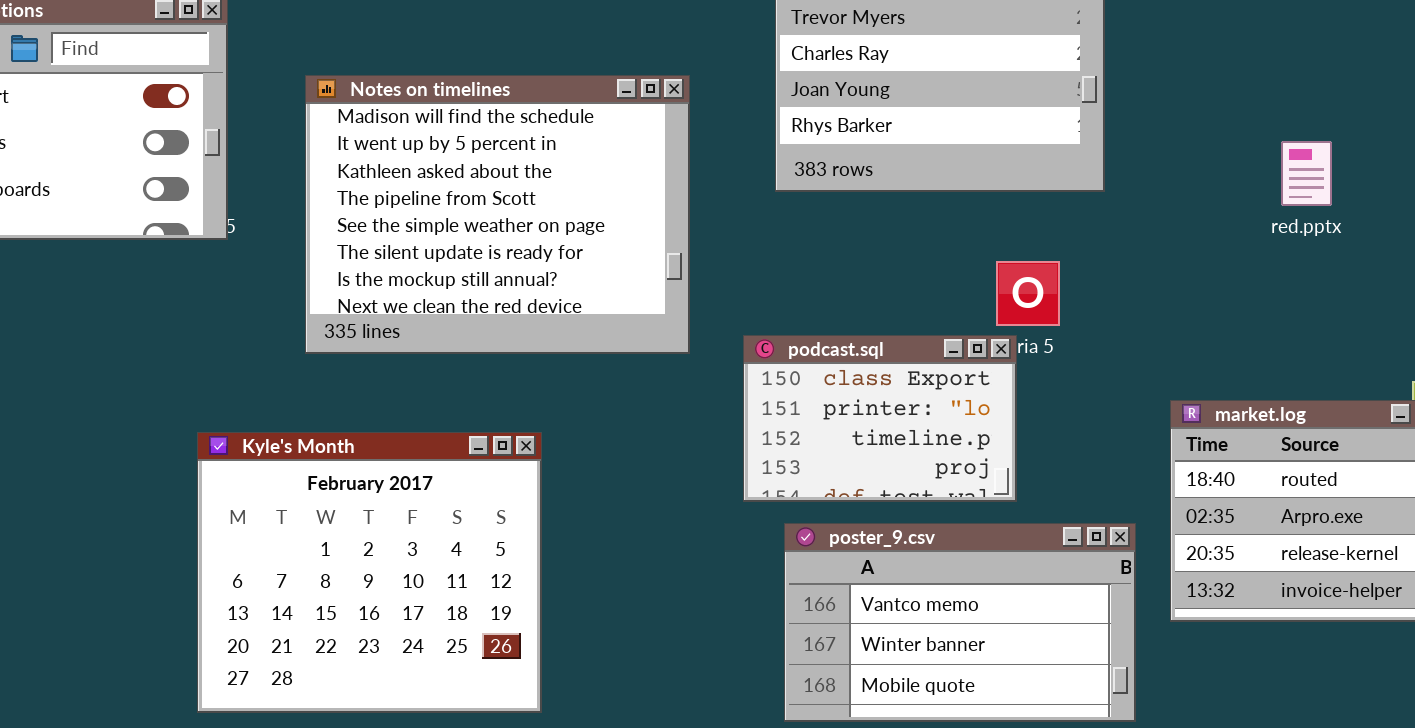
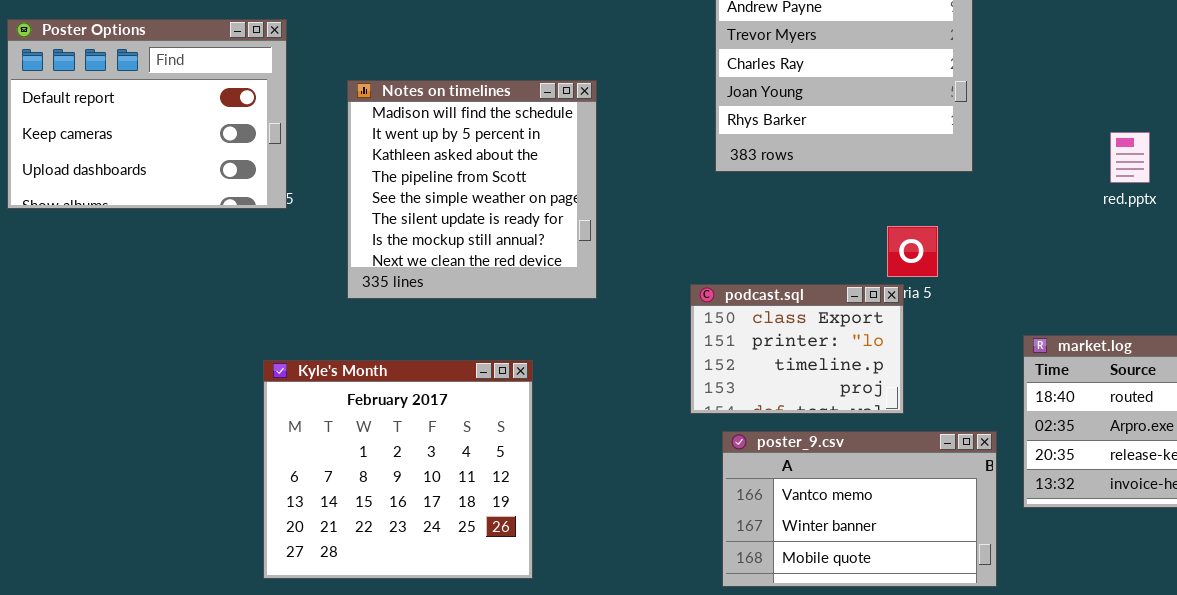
Notes on timelines: [305,75,690,354] -> [347,80,597,299], resized

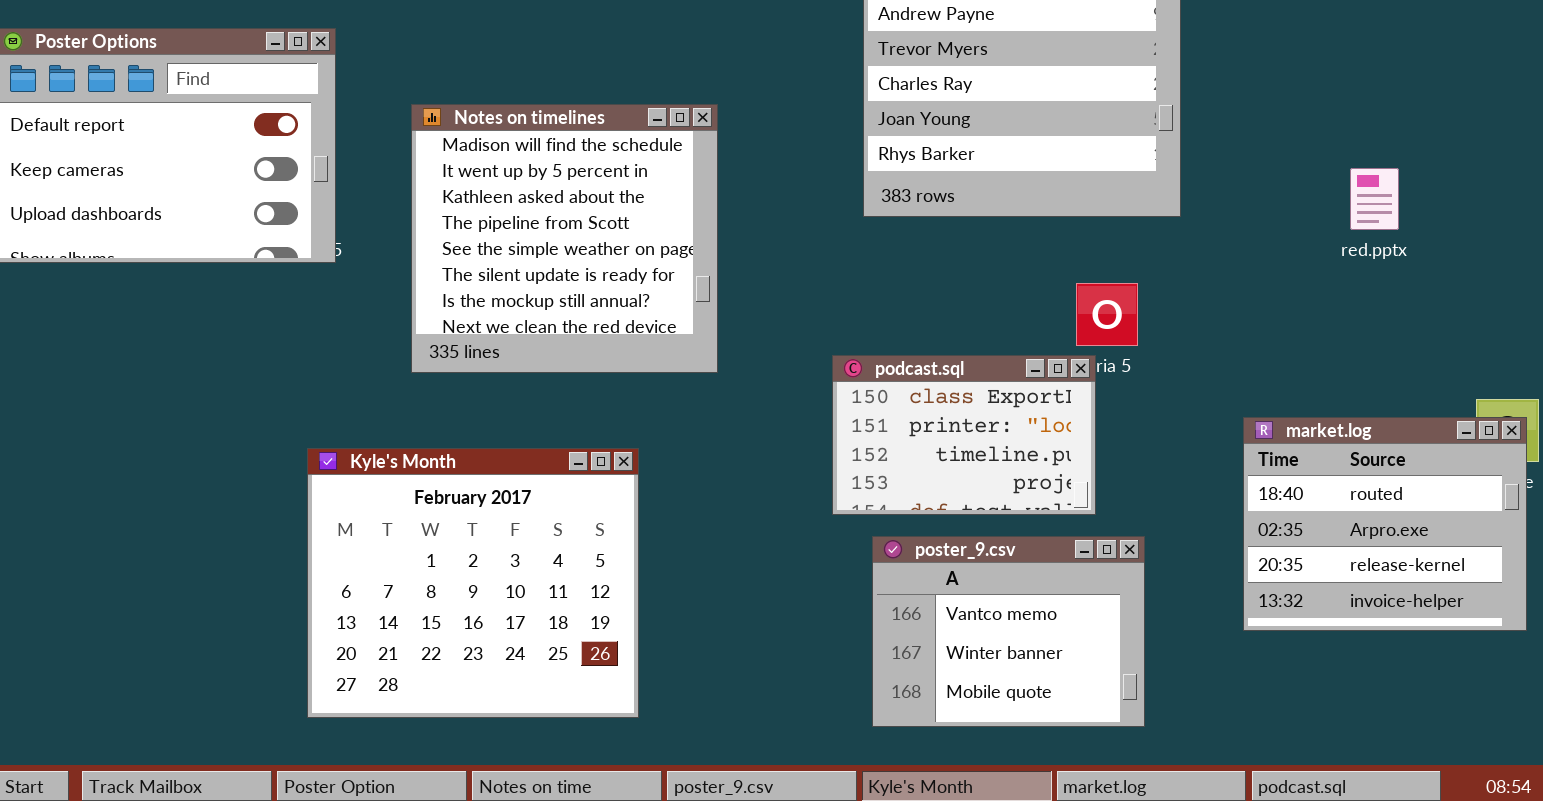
poster_9.csv: [722,431,997,587] -> [872,536,1145,727], resized

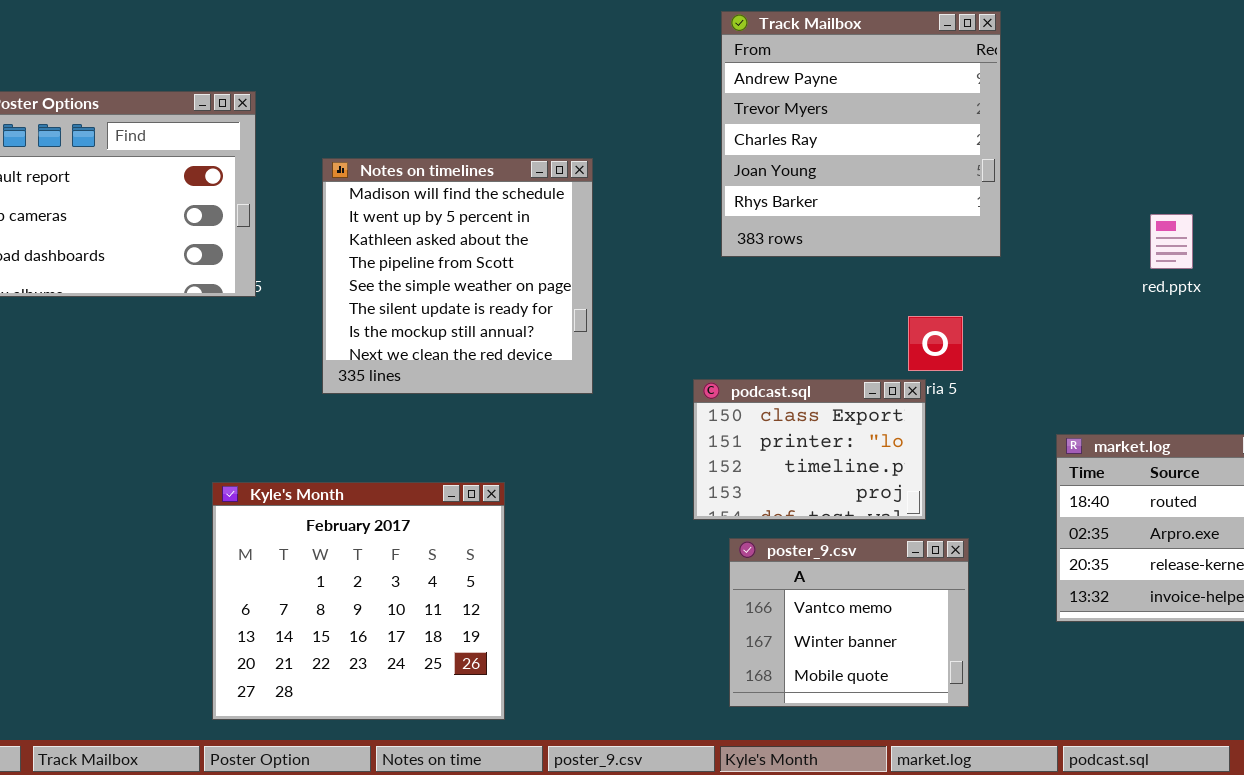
Kyle's Month: [307,448,639,718] -> [212,482,505,720], moved

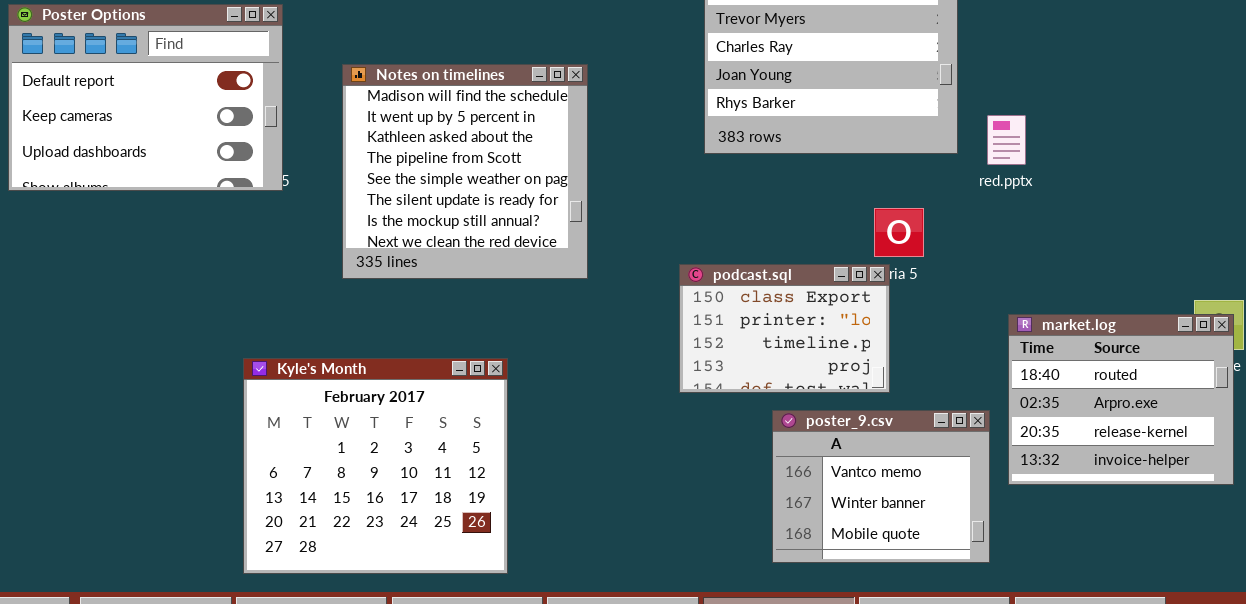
red.pptx: [1150,214,1193,269] -> [987,115,1026,165], moved
poster_9.csv: [729,538,969,707] -> [772,410,990,563], moved

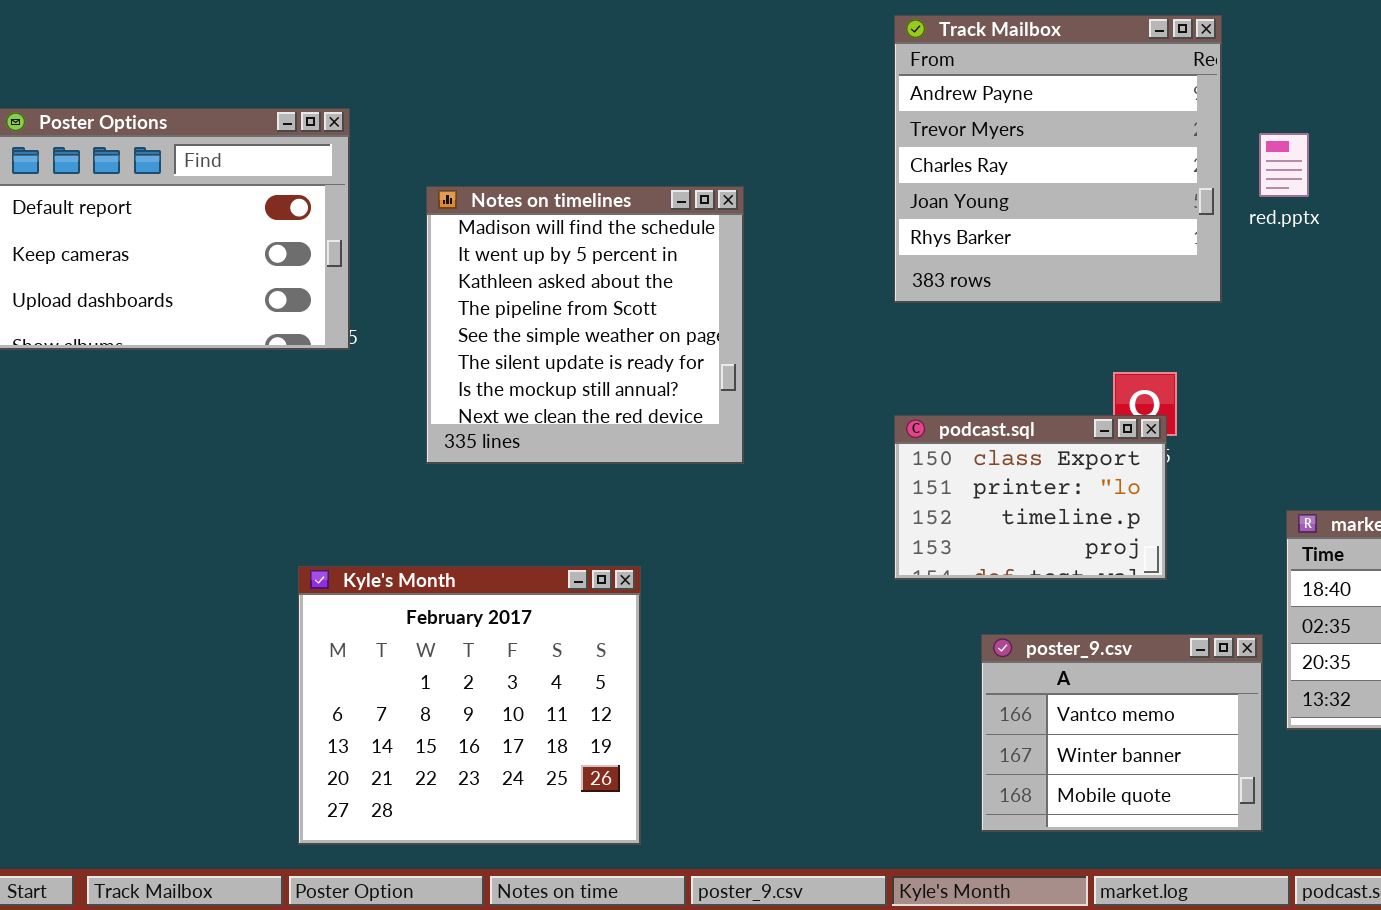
red.pptx: [987,115,1026,165] -> [1259,133,1309,197], moved
podcast.sql: [679,264,890,393] -> [894,415,1167,580], moved

